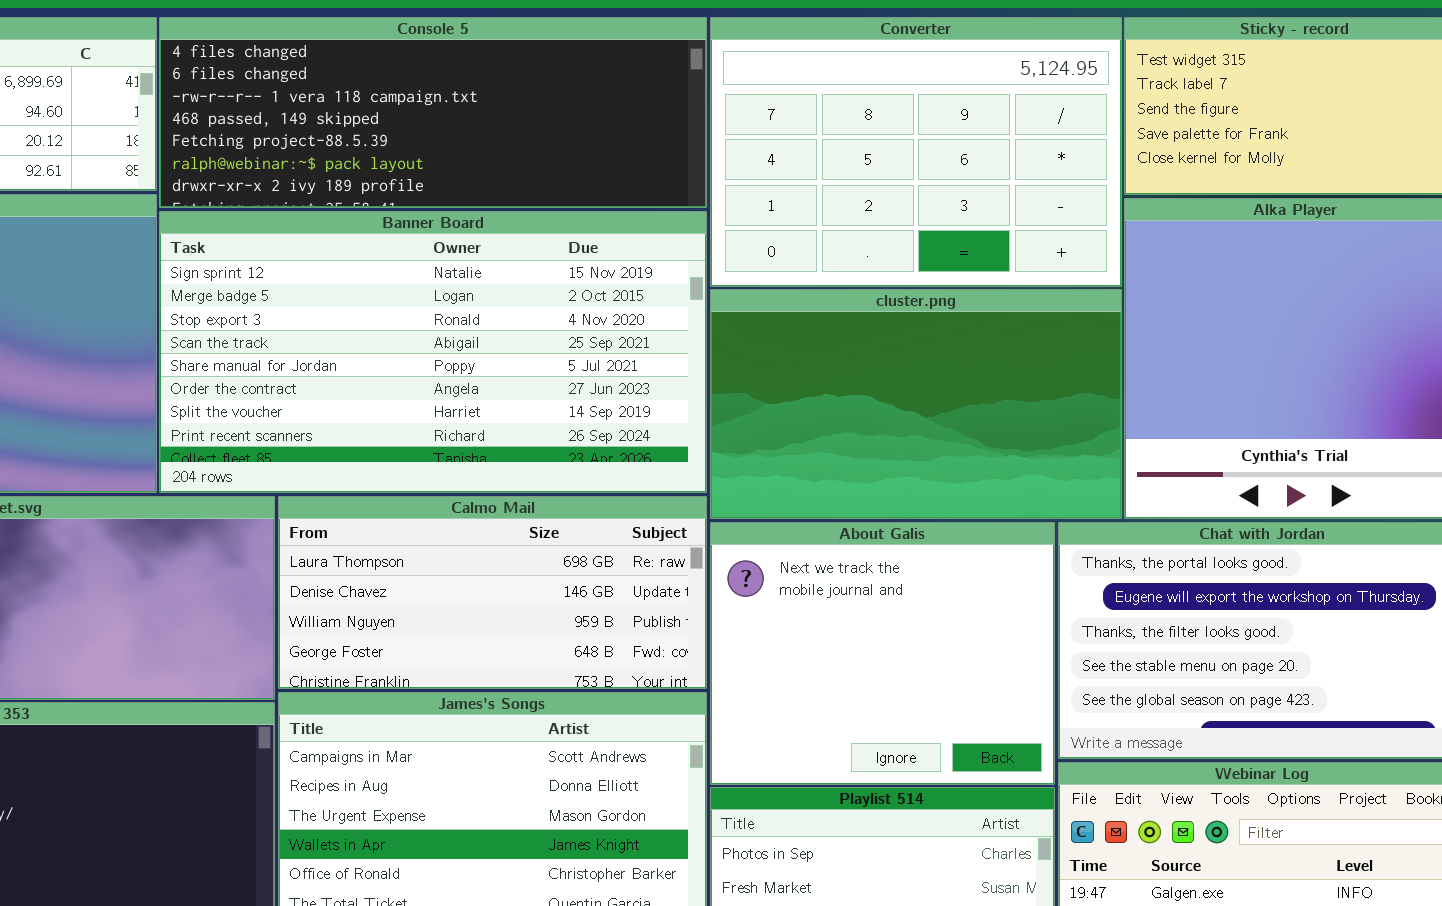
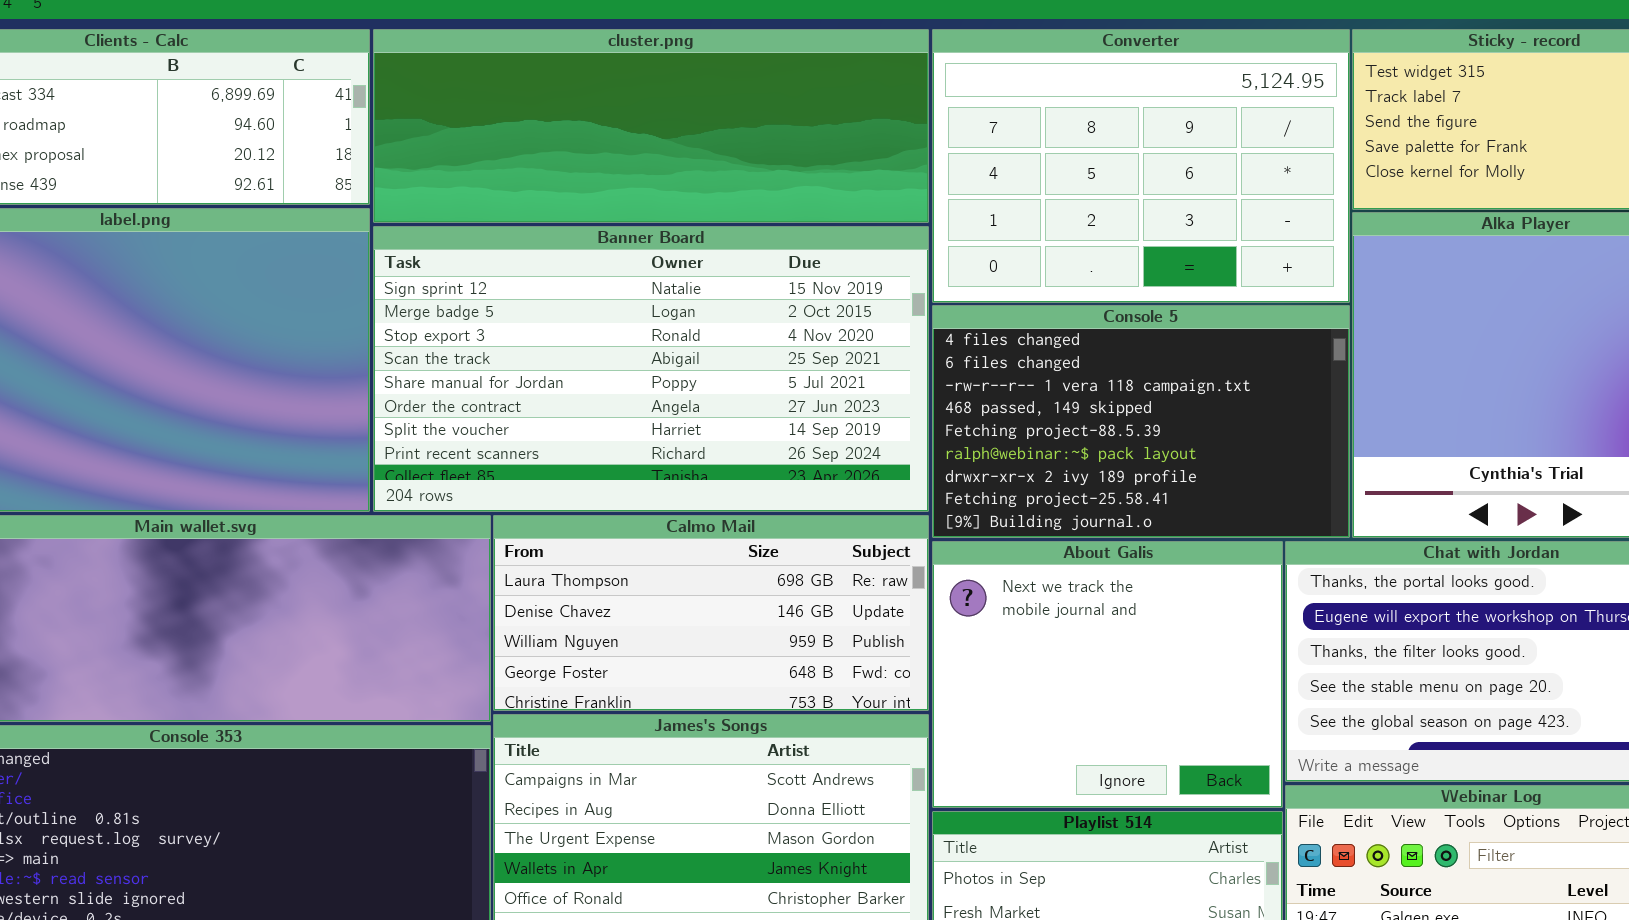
Console 5: [159,17,707,208] -> [932,305,1350,538], moved, resized
cluster.png: [710,289,1122,519] -> [373,29,929,223], moved, resized

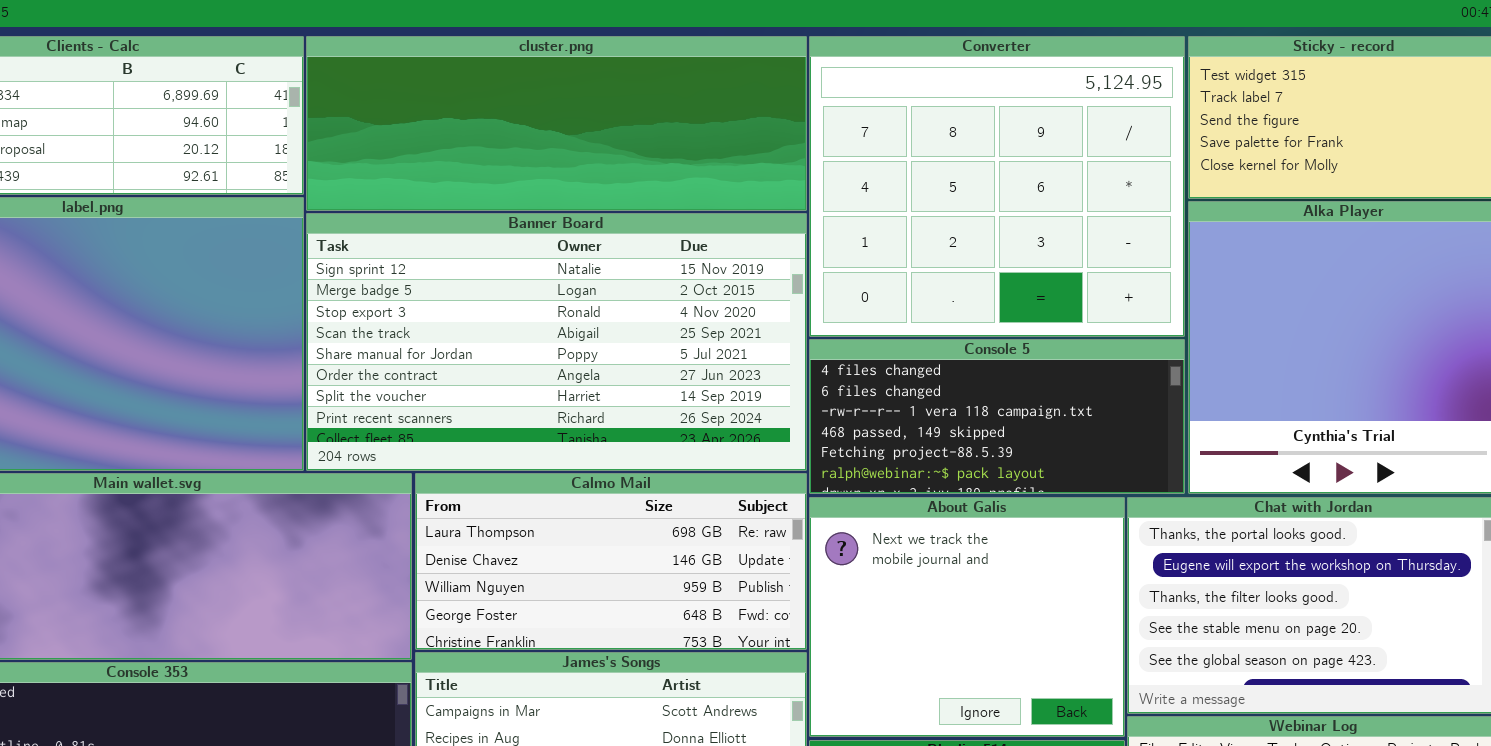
Converter: [932,29,1350,303] -> [809,36,1185,337], resized
Console 5: [932,305,1350,538] -> [809,339,1185,494], resized

